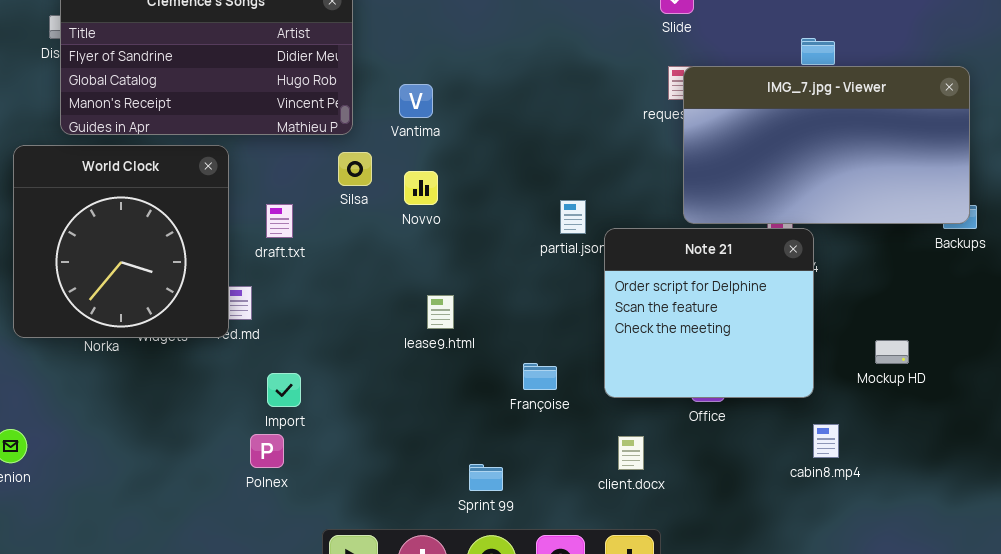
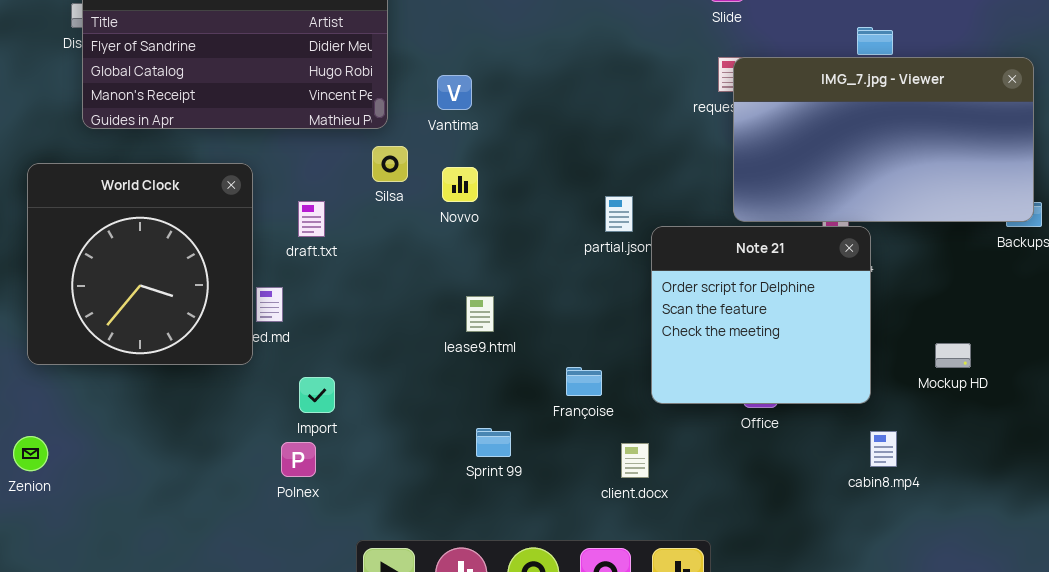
World Clock: [13,145,229,338] -> [27,163,253,365], moved
client.docx: [618,436,644,470] -> [621,443,649,478], moved
Sprint 99: [469,464,503,491] -> [476,428,511,457], moved

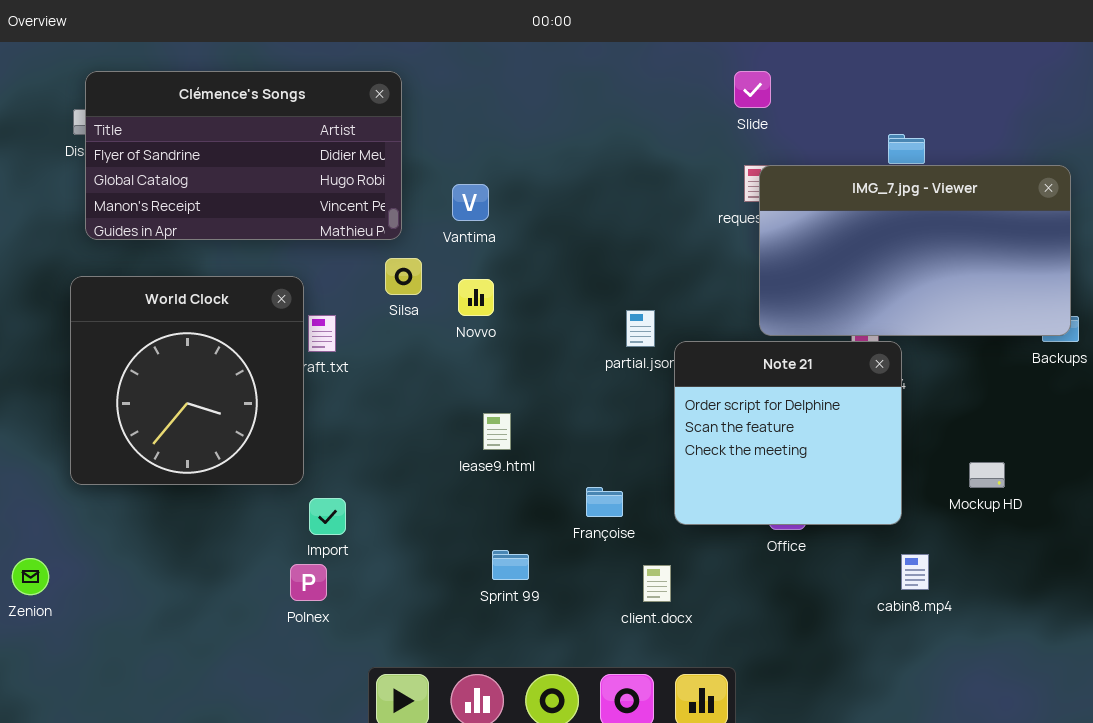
World Clock: [27,163,253,365] -> [70,276,304,485], moved

